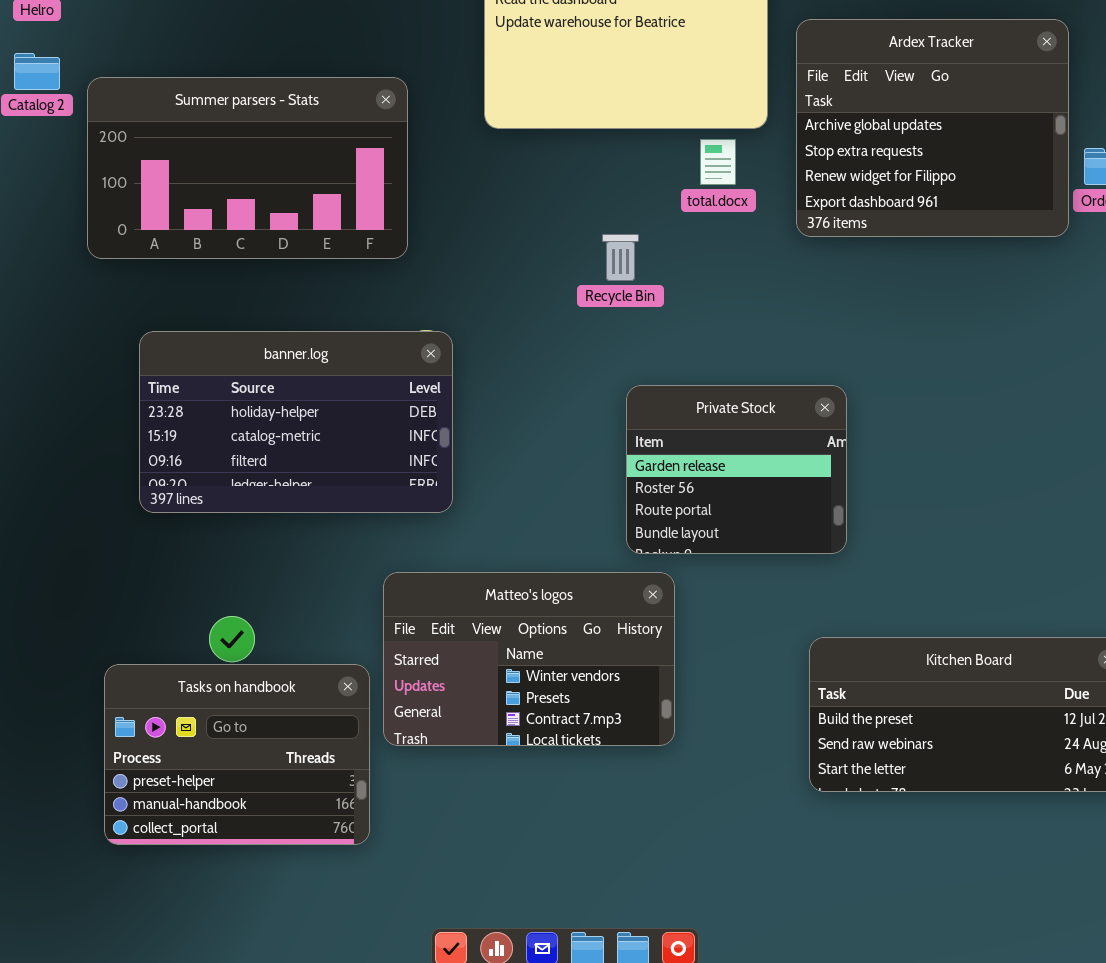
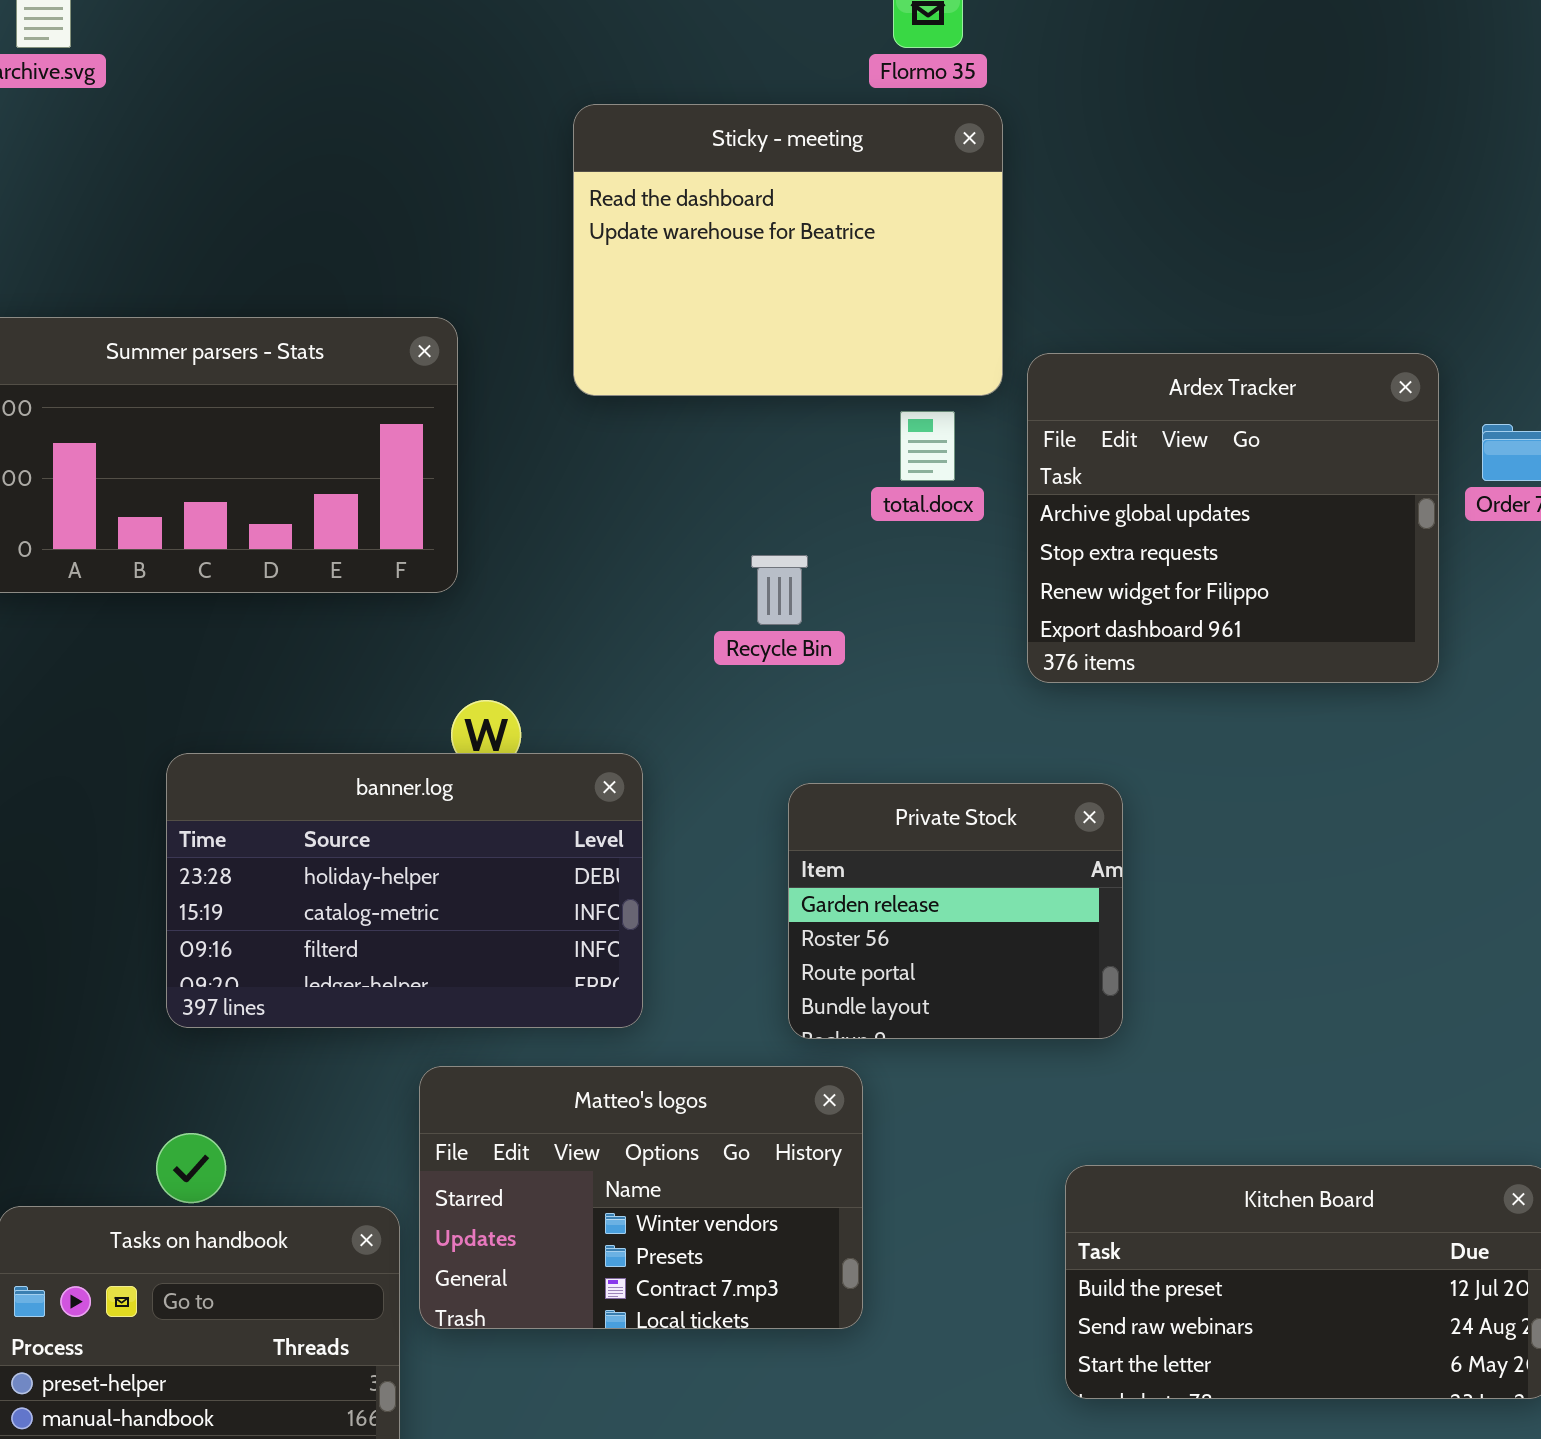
Ardex Tracker: [796,19,1069,237] -> [1027,353,1439,683], moved
banner.log: [139,331,453,513] -> [166,753,643,1028], moved

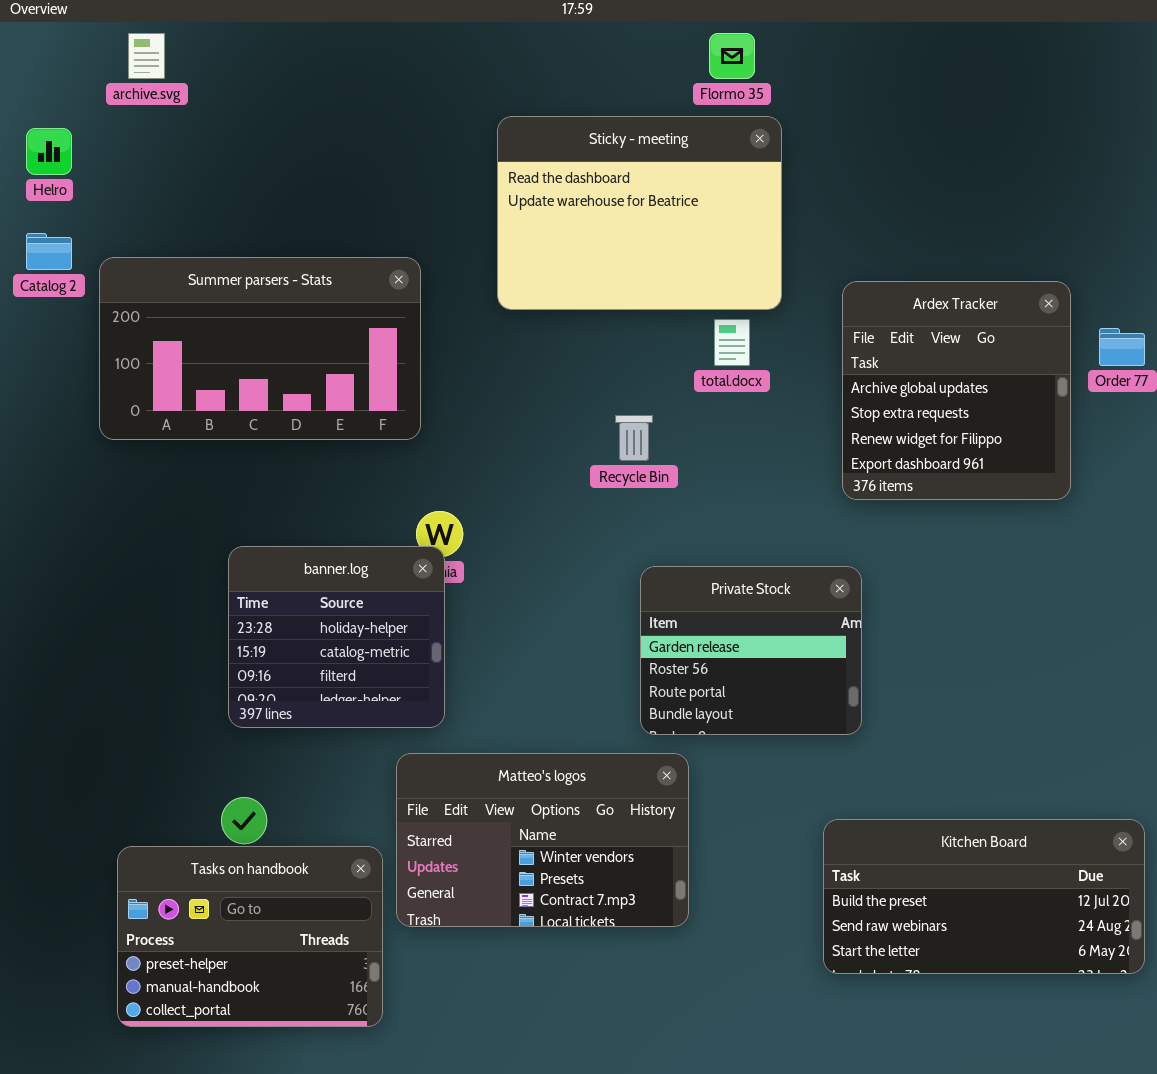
Ardex Tracker: [1027,353,1439,683] -> [842,281,1071,500], resized
banner.log: [166,753,643,1028] -> [228,546,445,728], resized

